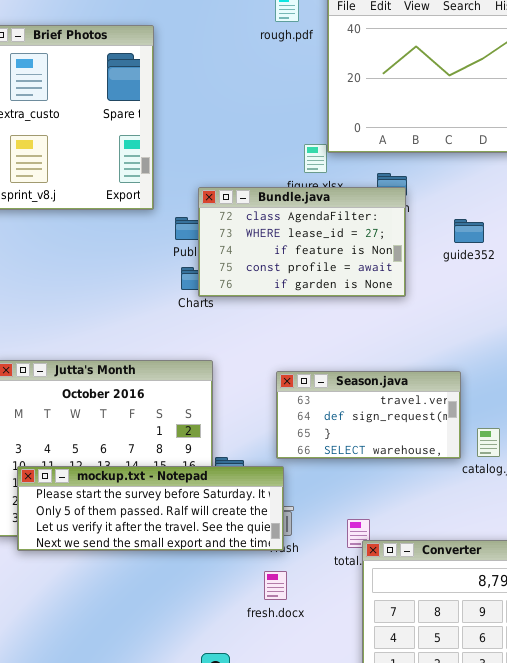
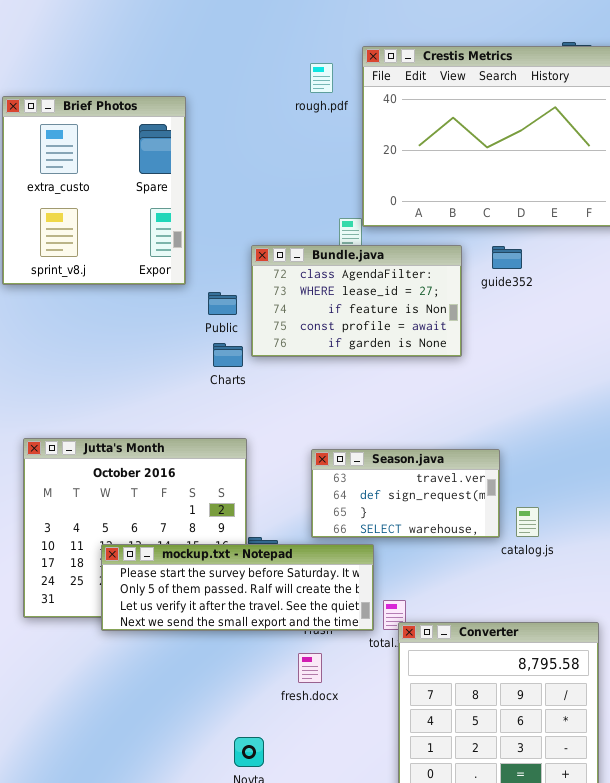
Bundle.java: [198,187,406,297] -> [251,245,462,357], moved
guide352: [454,219,484,243] -> [492,246,522,269], moved
mockup.txt - Notepad: [17,466,284,551] -> [101,544,374,631], moved

